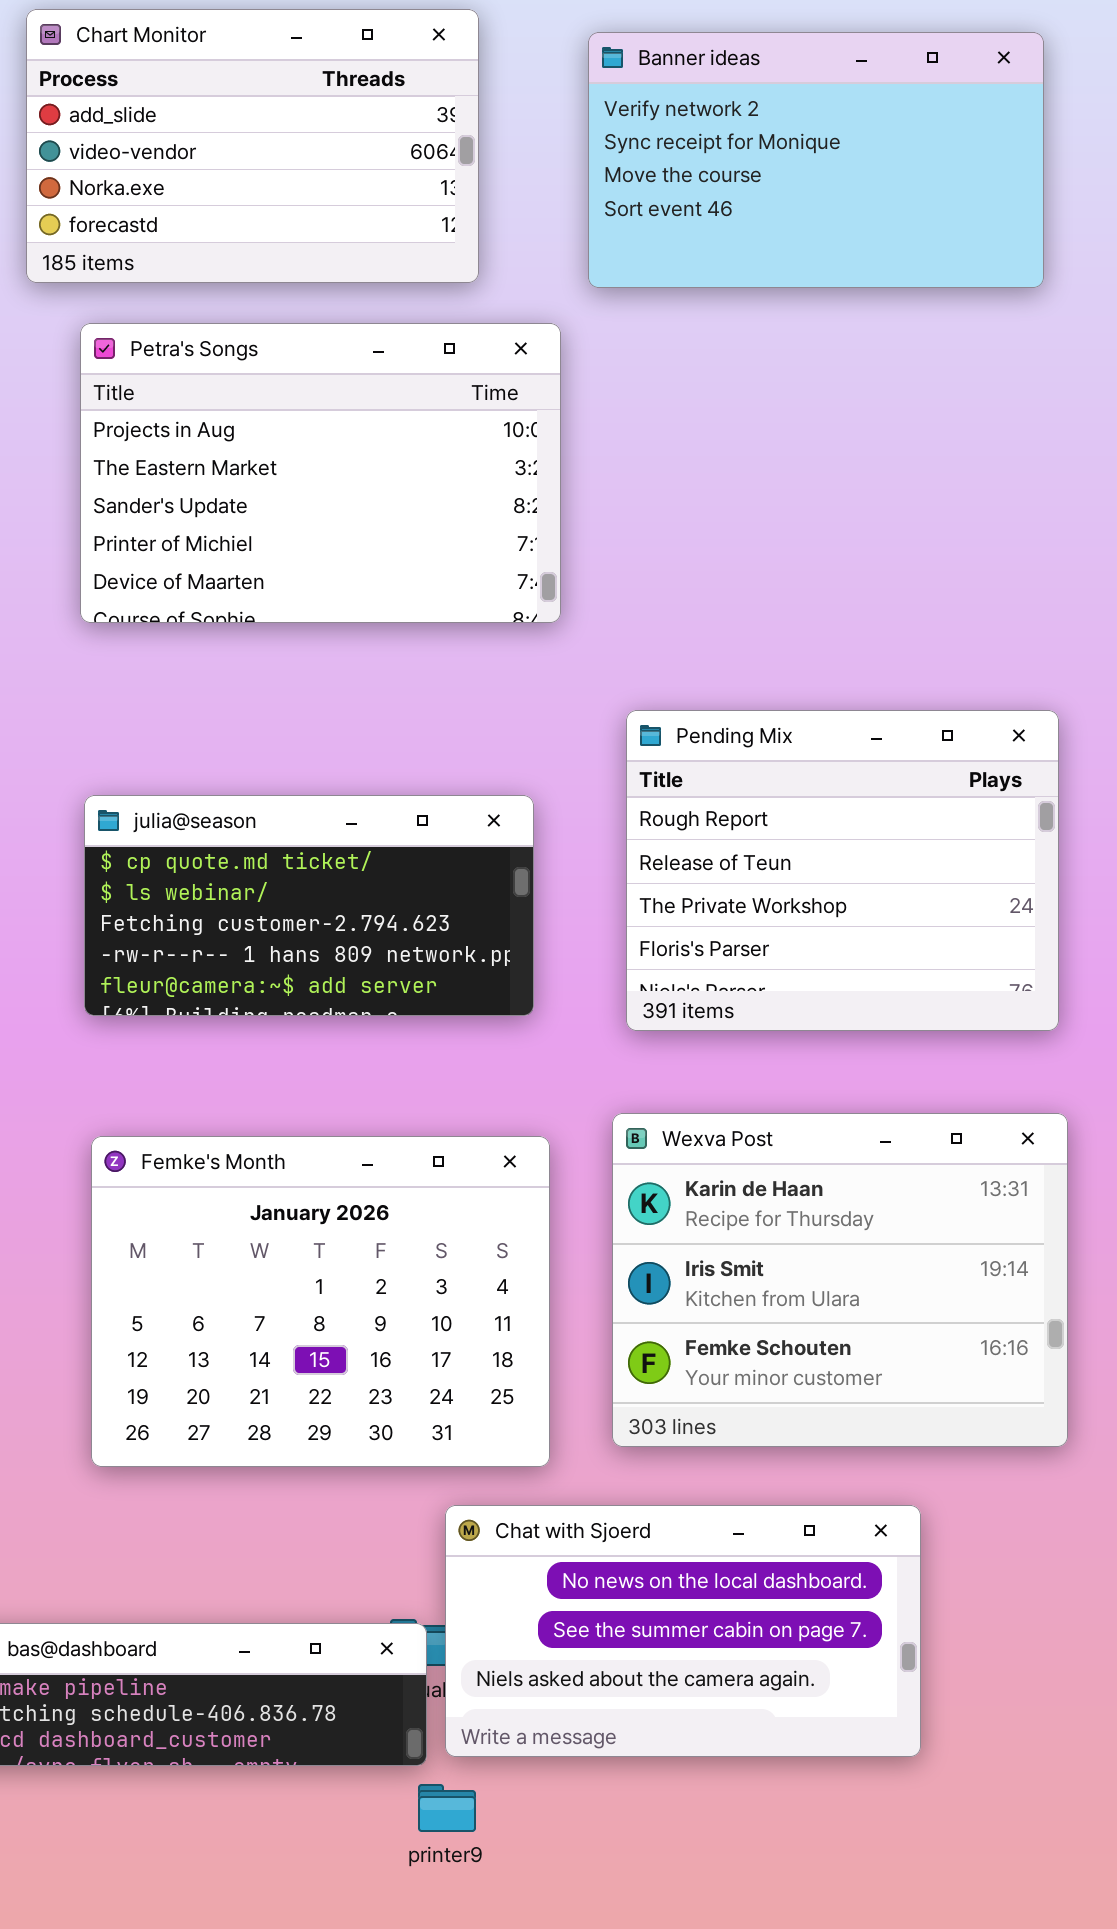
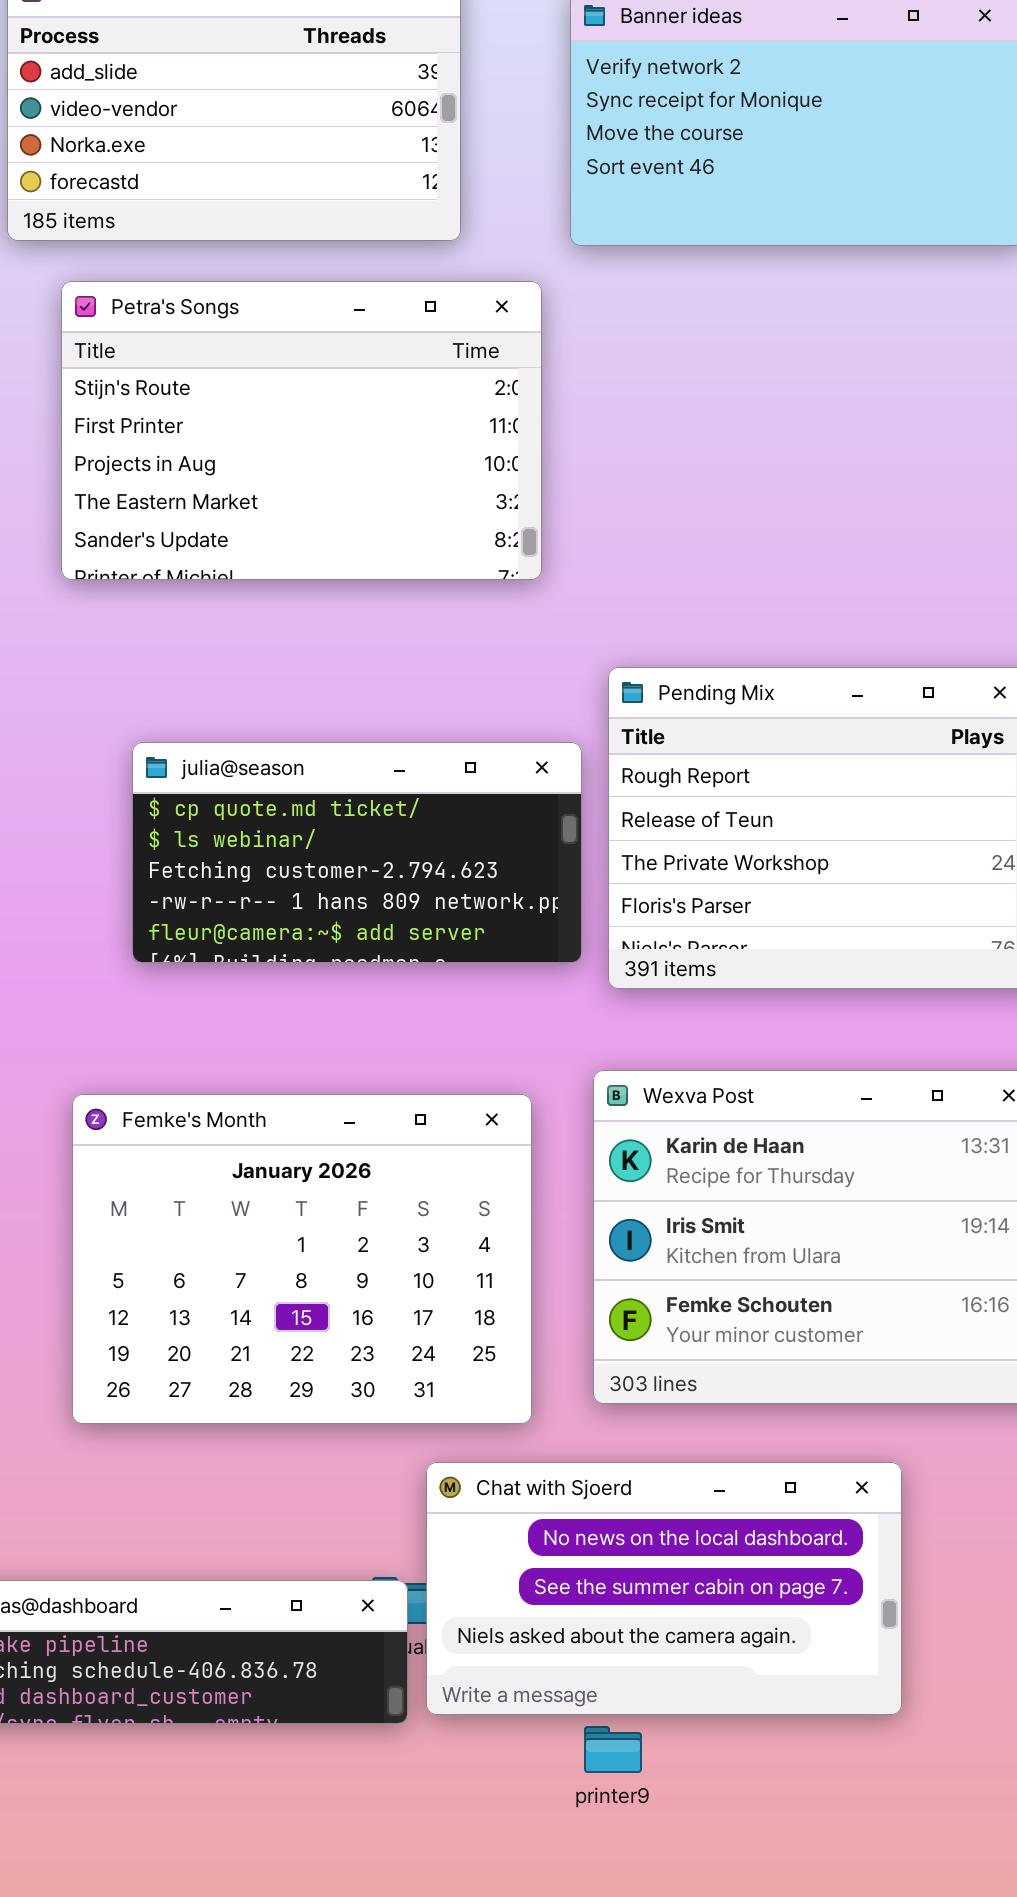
Petra's Songs: [80,323,561,623] -> [61,281,542,580], scrolled up 2 rows
julia@season: [84,795,534,1016] -> [132,742,582,963], moved
printer9: [418,1784,476,1832] -> [584,1726,642,1773], moved

